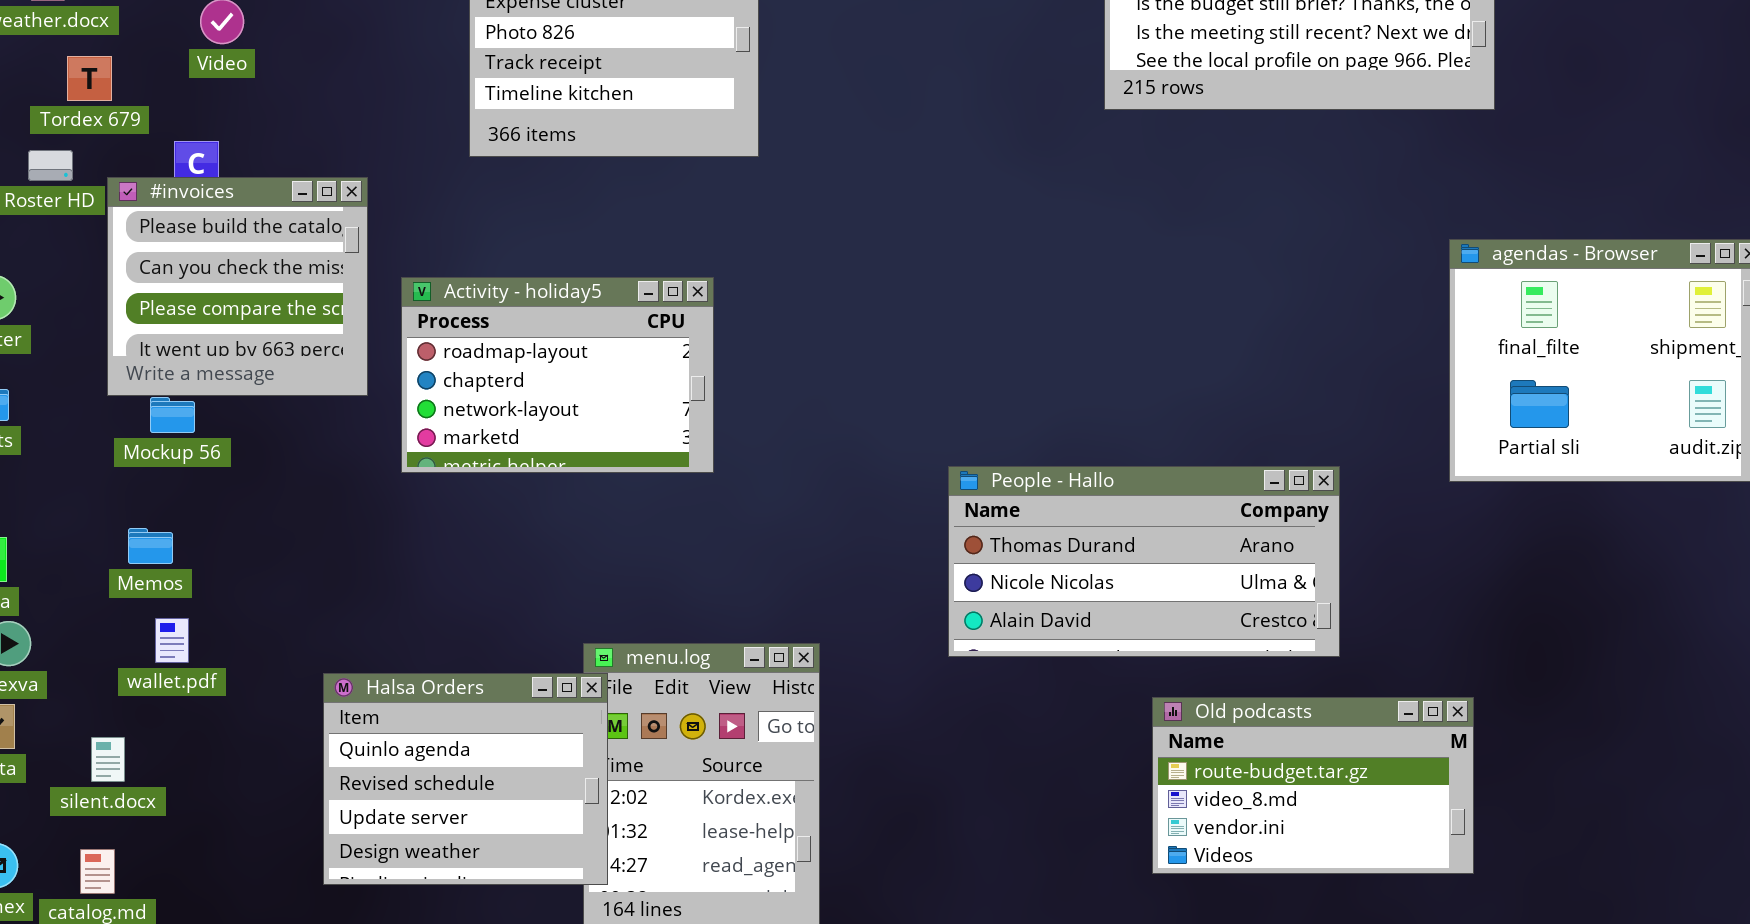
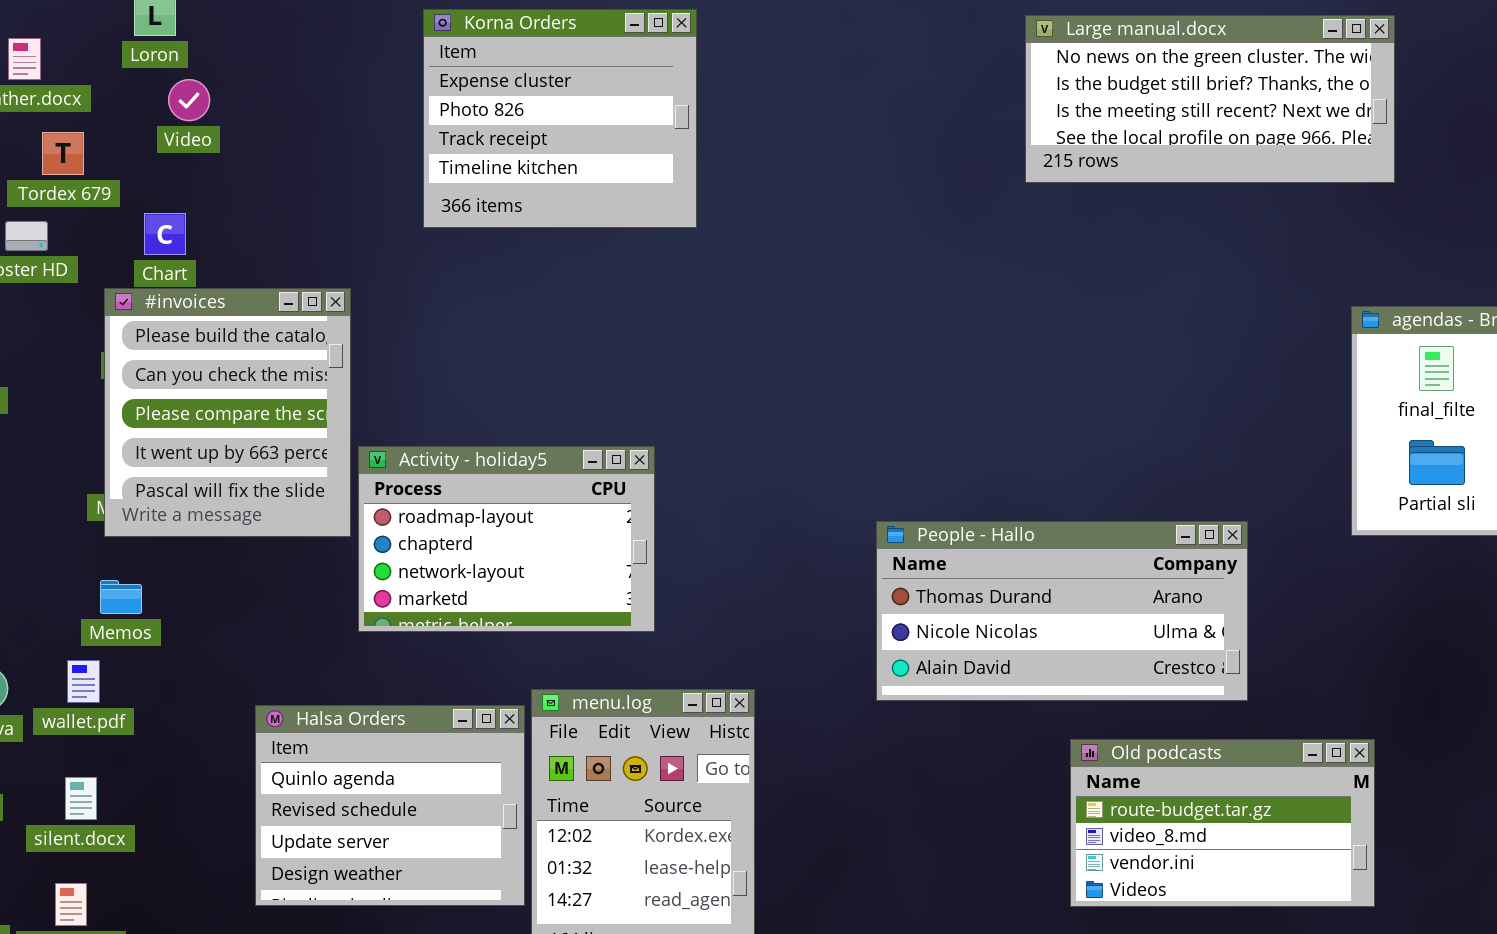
#invoices: [107,177,368,396] -> [104,288,351,537], moved, resized
Activity - holiday5: [401,277,714,473] -> [358,446,655,632], moved
wallet.pdf: [155,618,189,663] -> [67,660,100,703], moved
Halsa Orders: [323,673,608,885] -> [255,705,525,906], moved

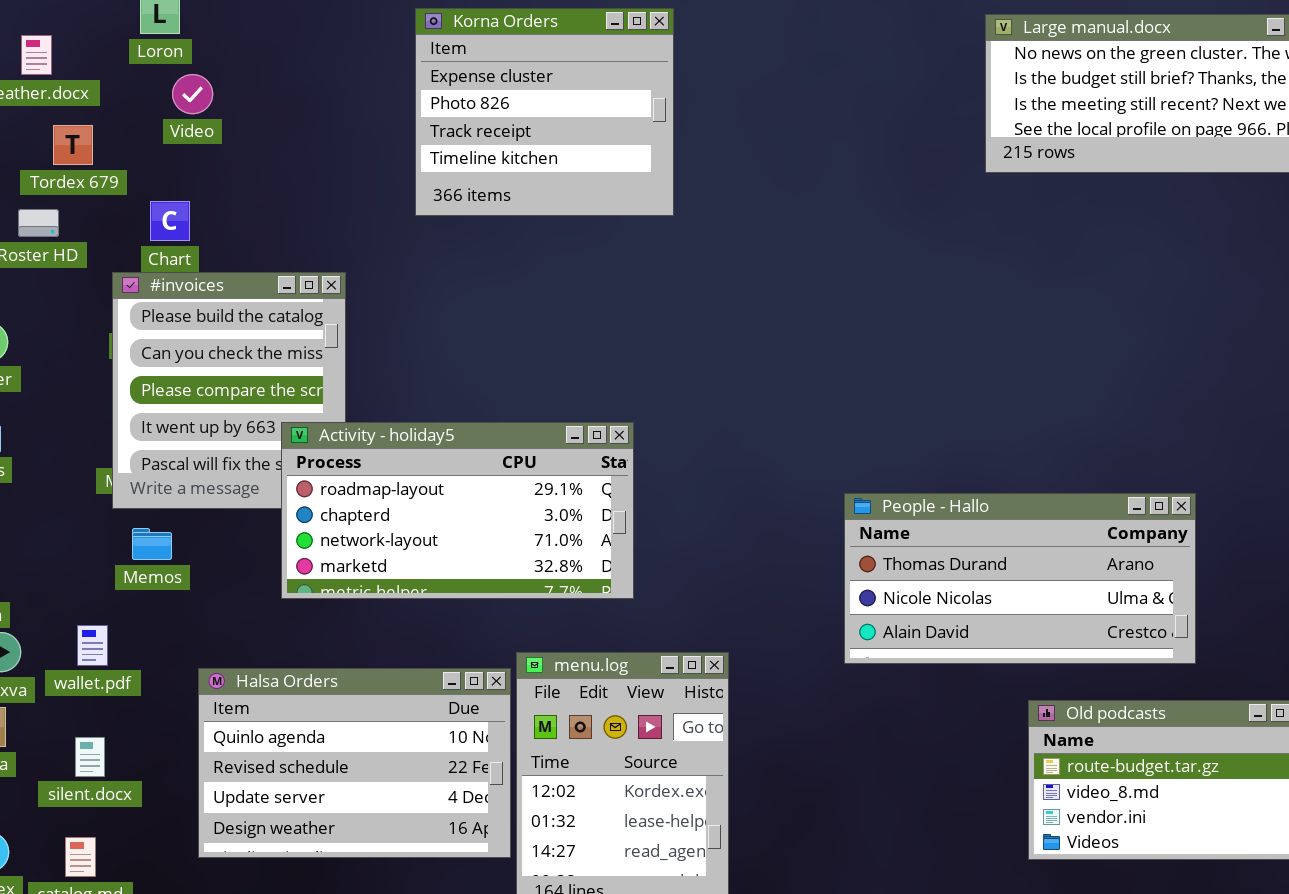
Activity - holiday5: [358,446,655,632] -> [281,422,634,599], resized
Memos: [100,580,142,614] -> [132,528,172,560], moved
Halsa Orders: [255,705,525,906] -> [198,668,511,858], resized

